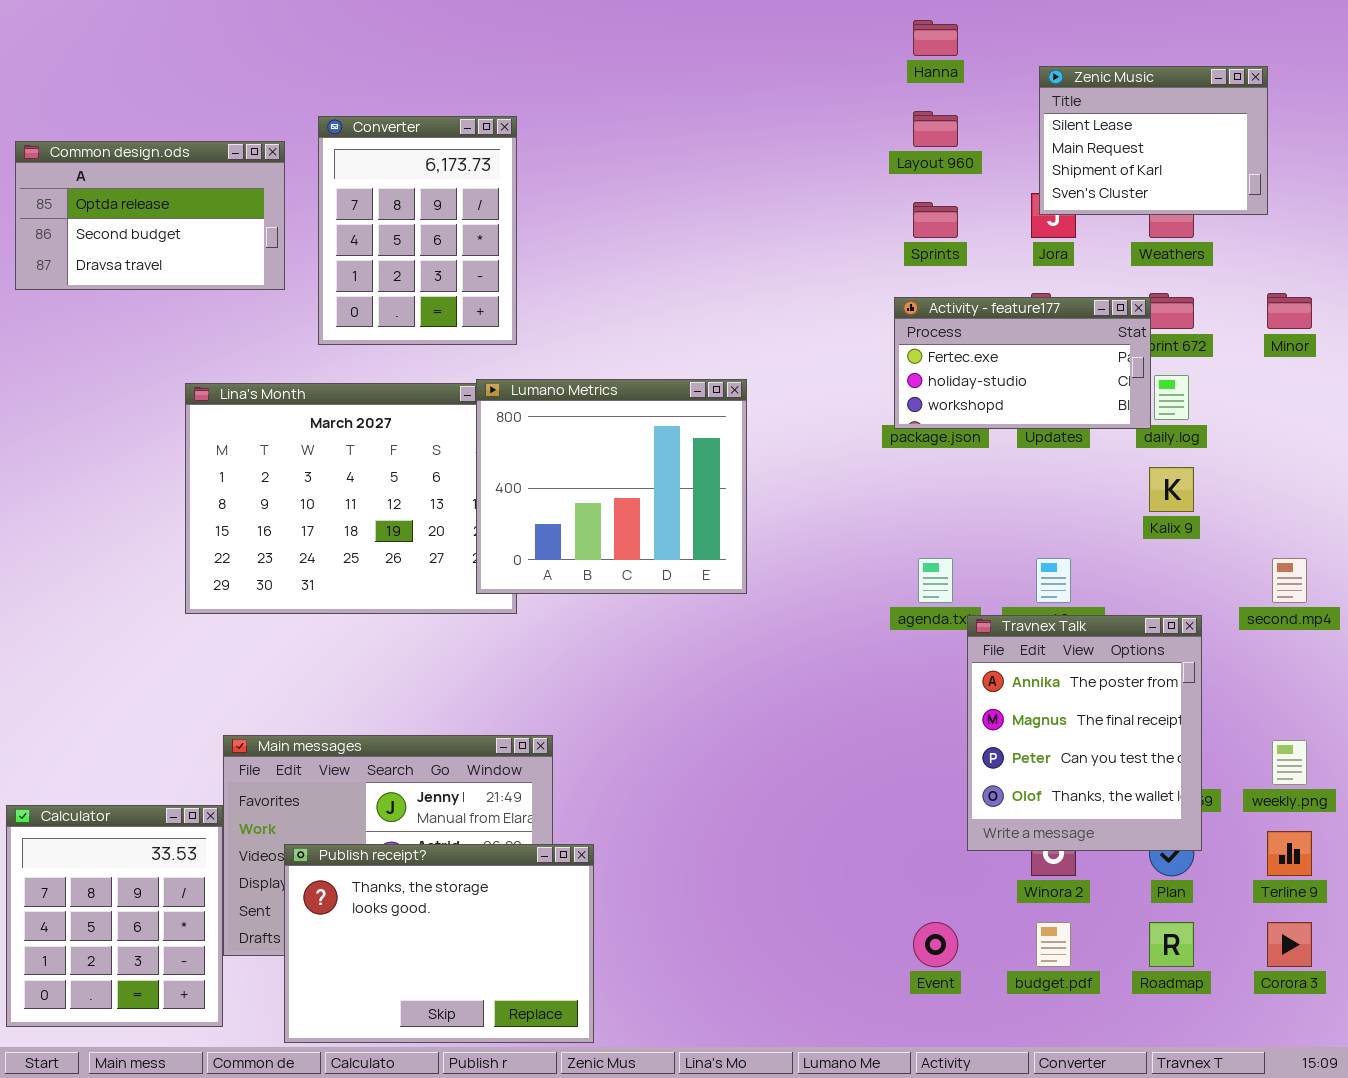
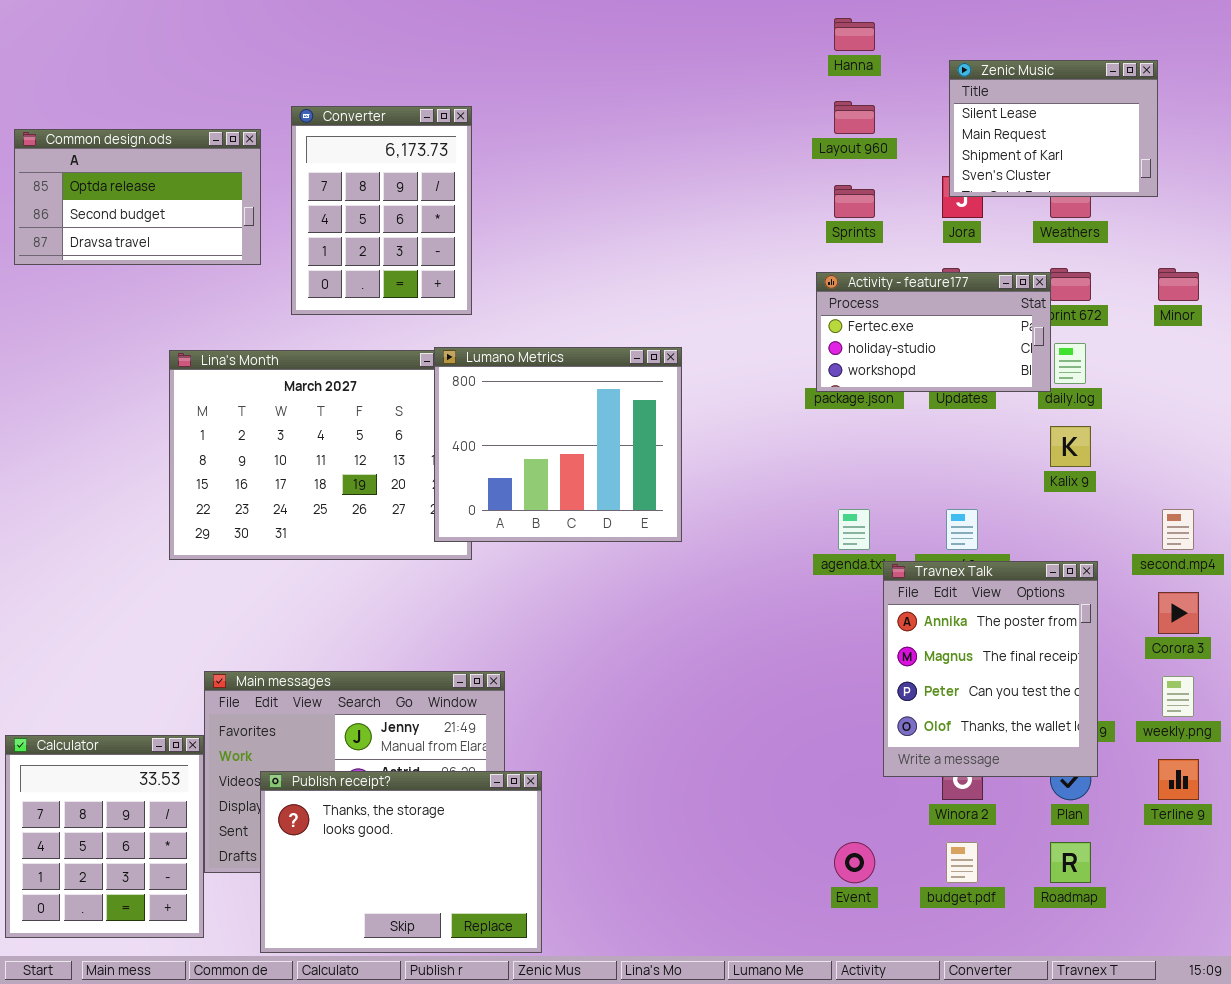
Corora 3: [1267,922,1312,967] -> [1158,592,1199,634], moved

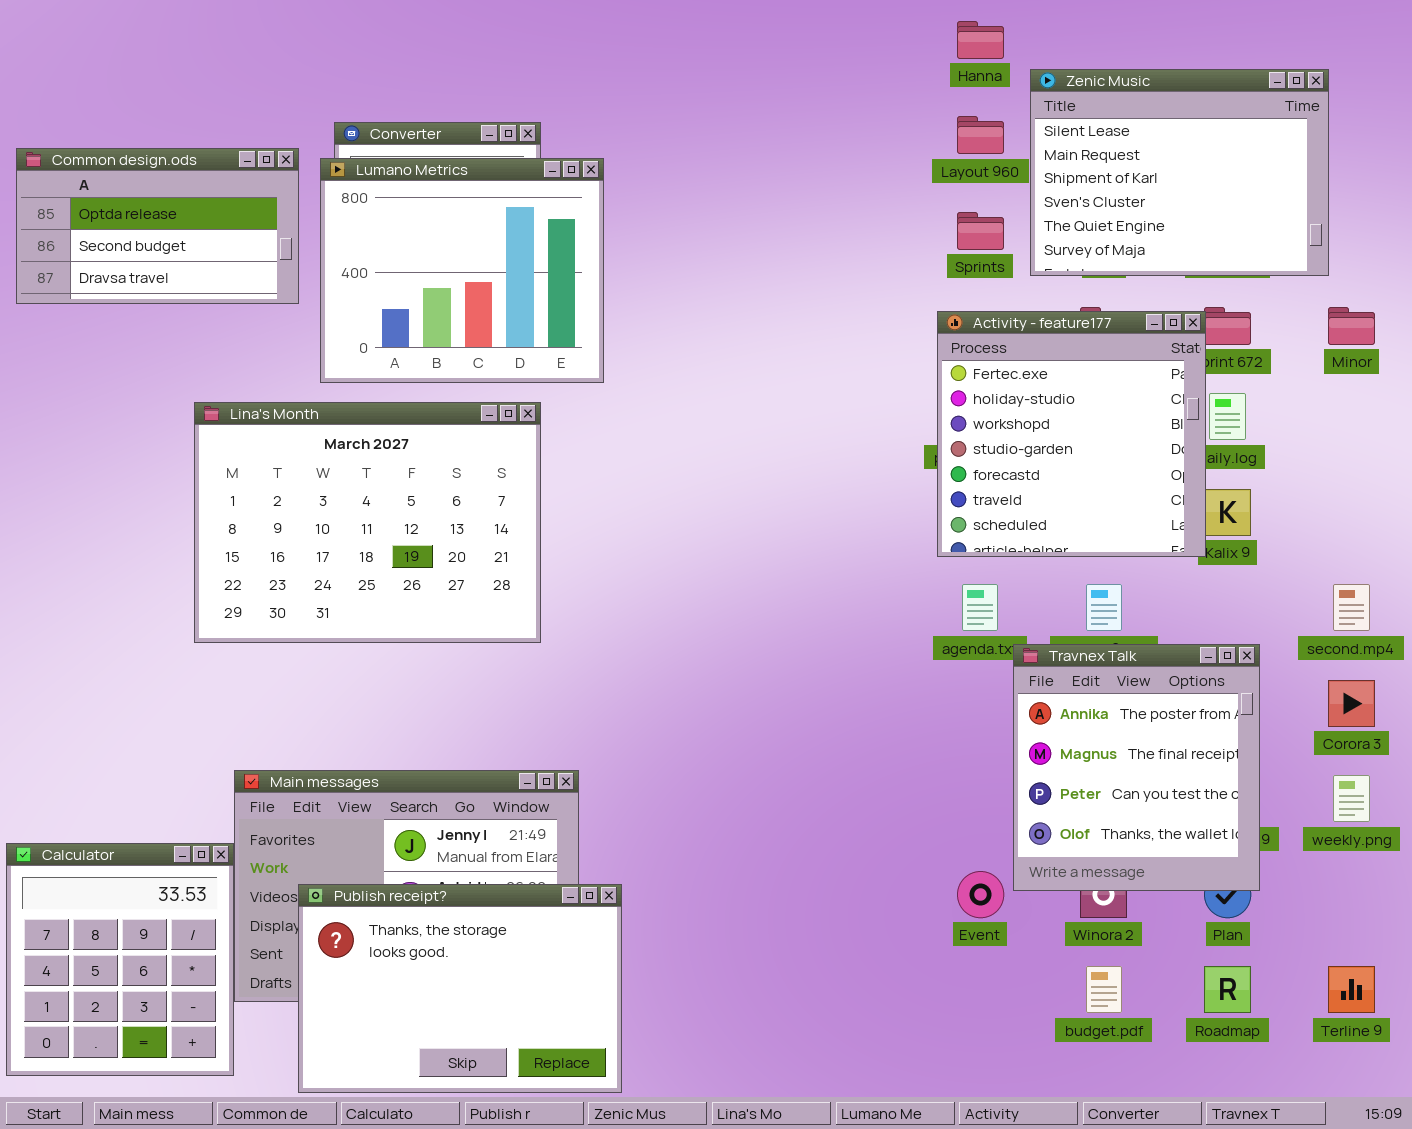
Zenic Music: [949,60,1158,197] -> [1030,69,1329,276], resized
Activity - feature177: [816,272,1051,392] -> [937,311,1206,557], resized
Lumano Metrics: [434,347,682,542] -> [320,158,604,383], moved
Terline 9: [1158,759,1199,800] -> [1328,966,1375,1013], moved
Event: [834,842,875,883] -> [957,871,1004,918], moved

